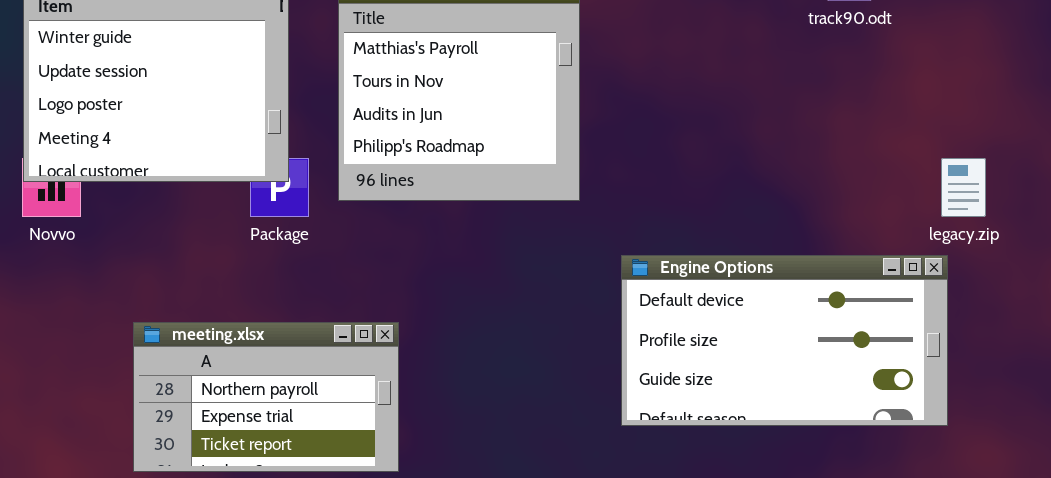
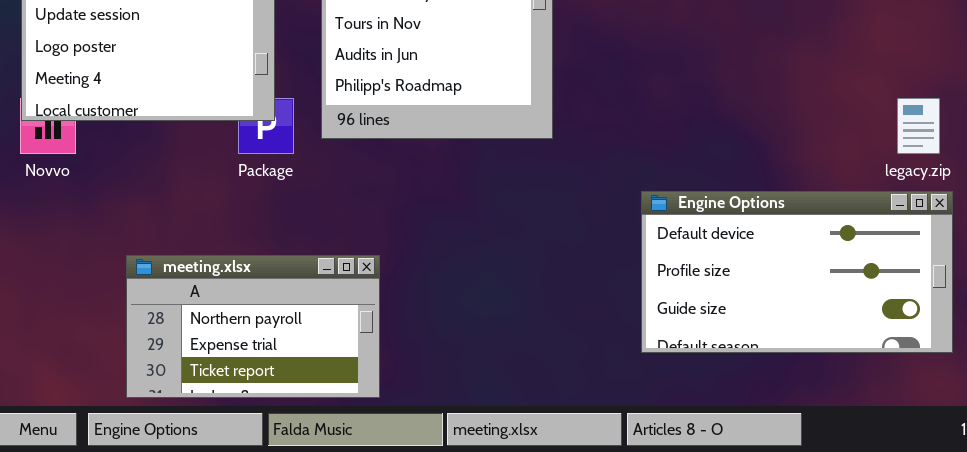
Engine Options: [621,255,948,426] -> [641,191,953,353], moved

